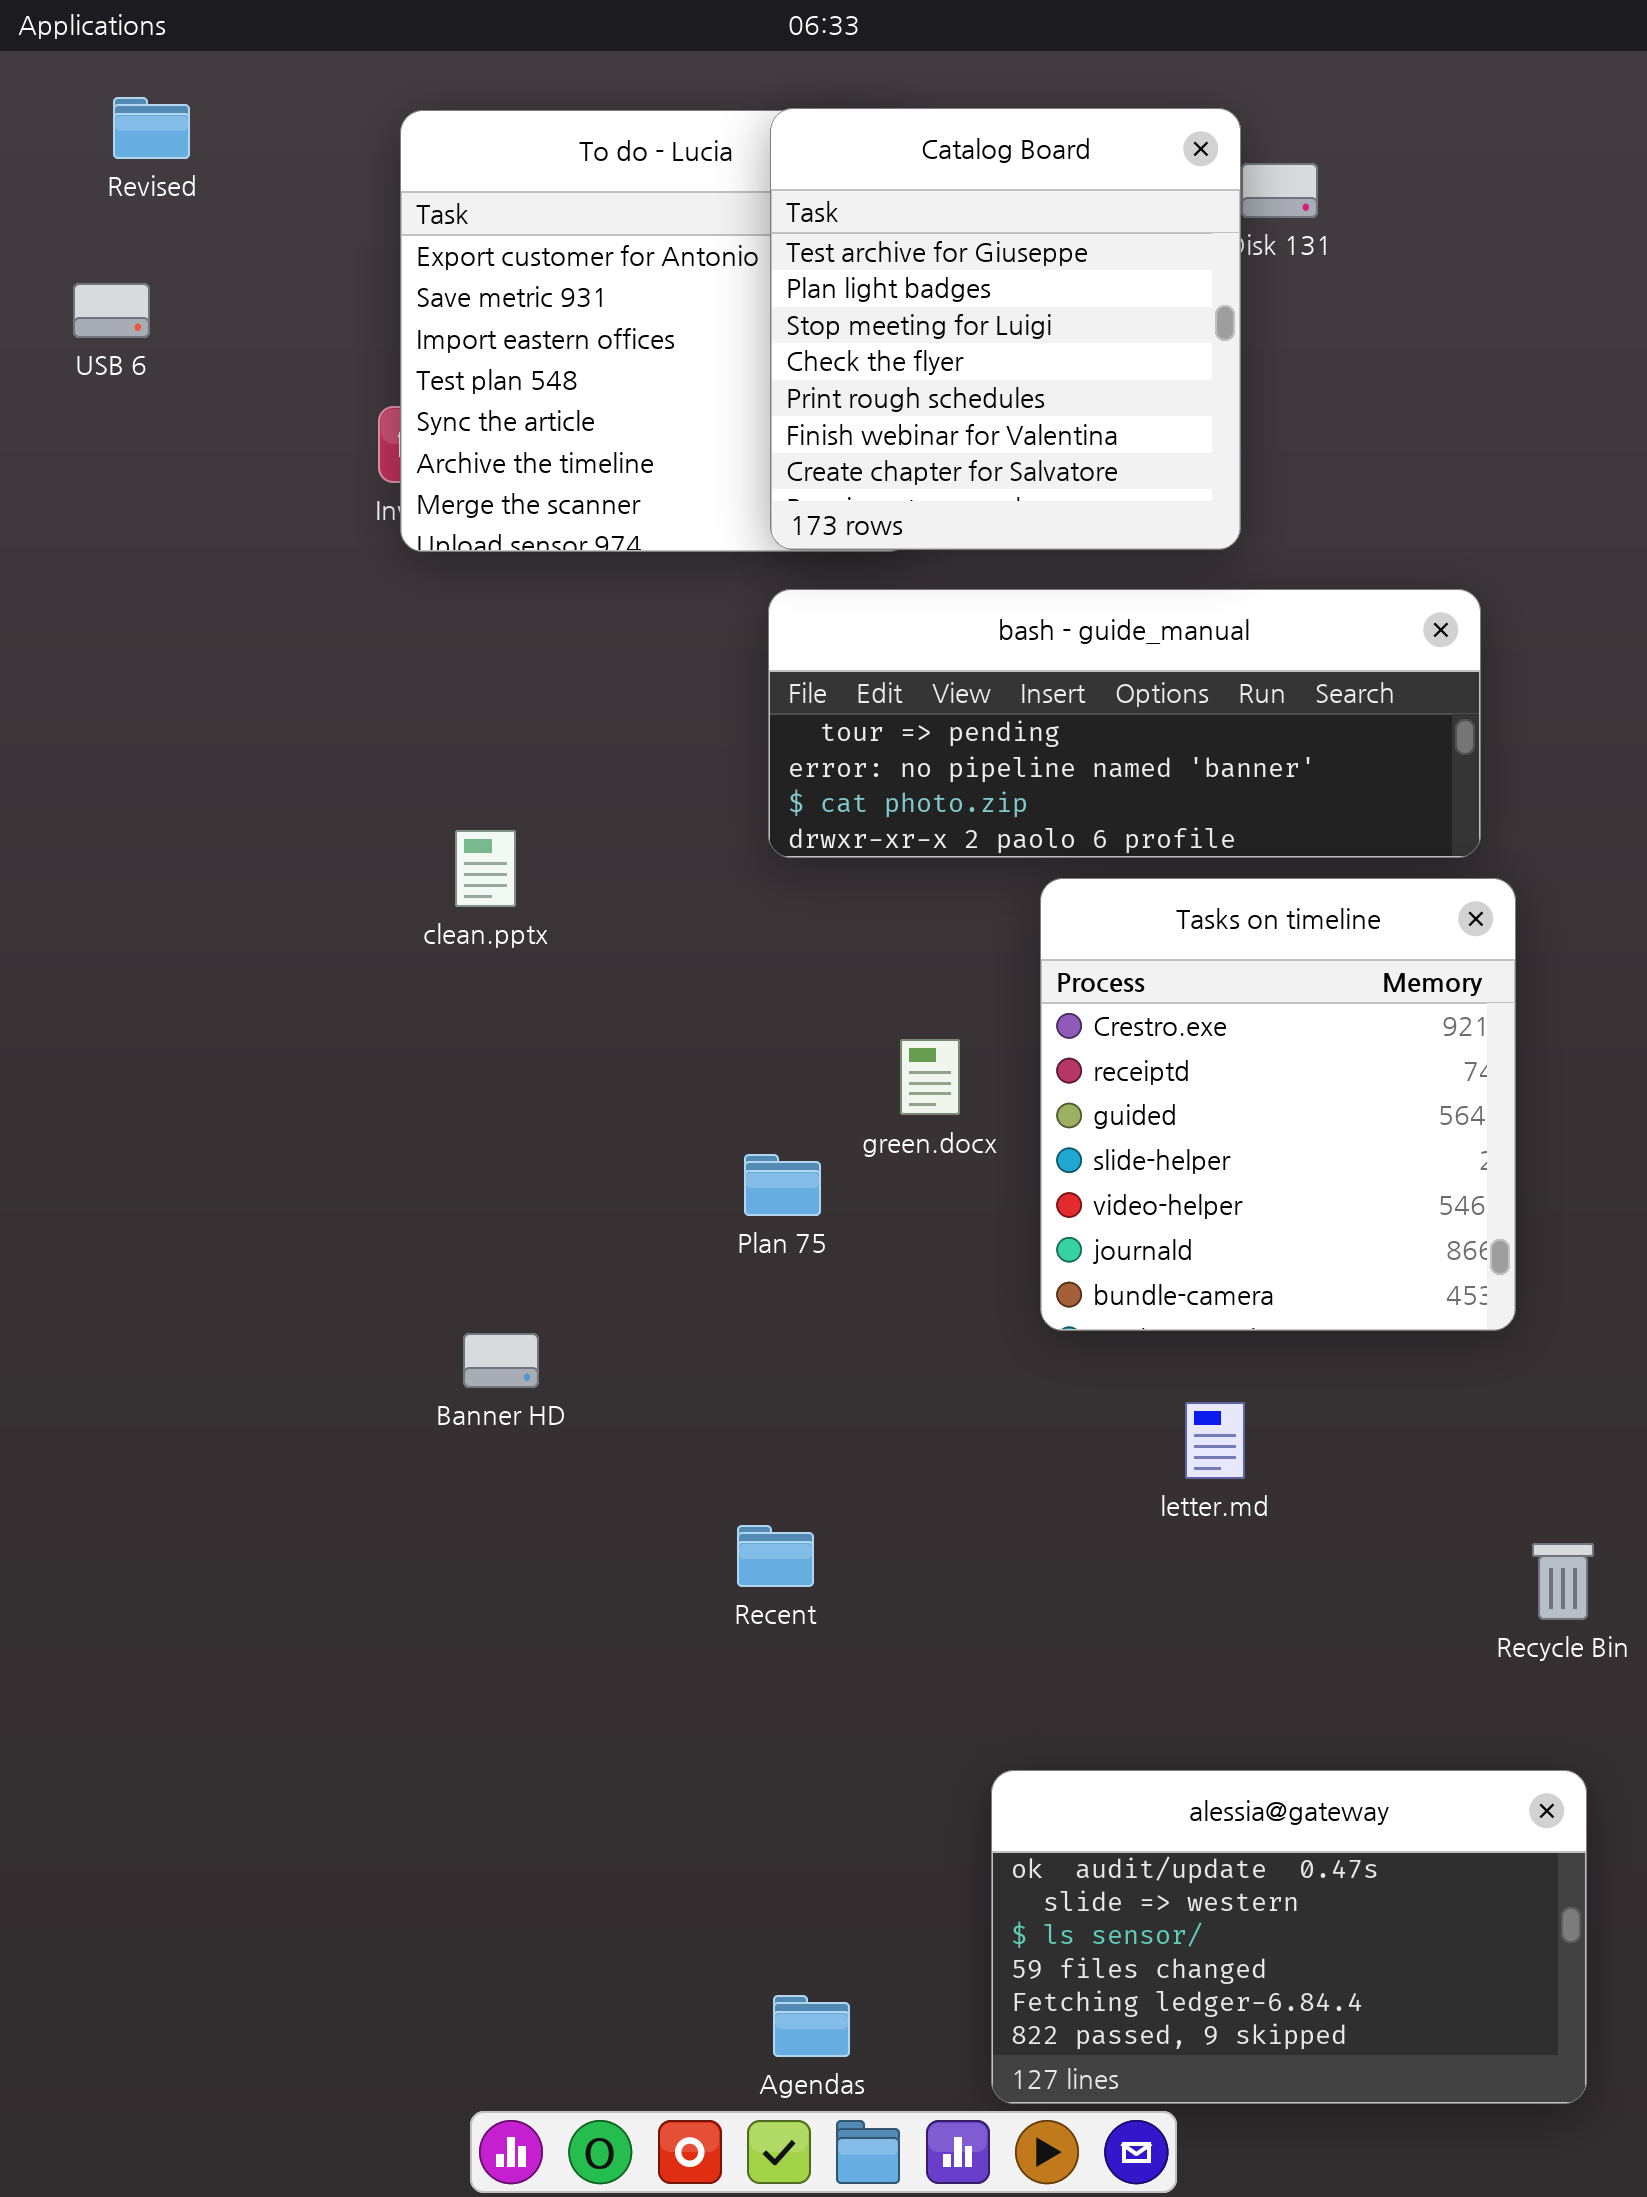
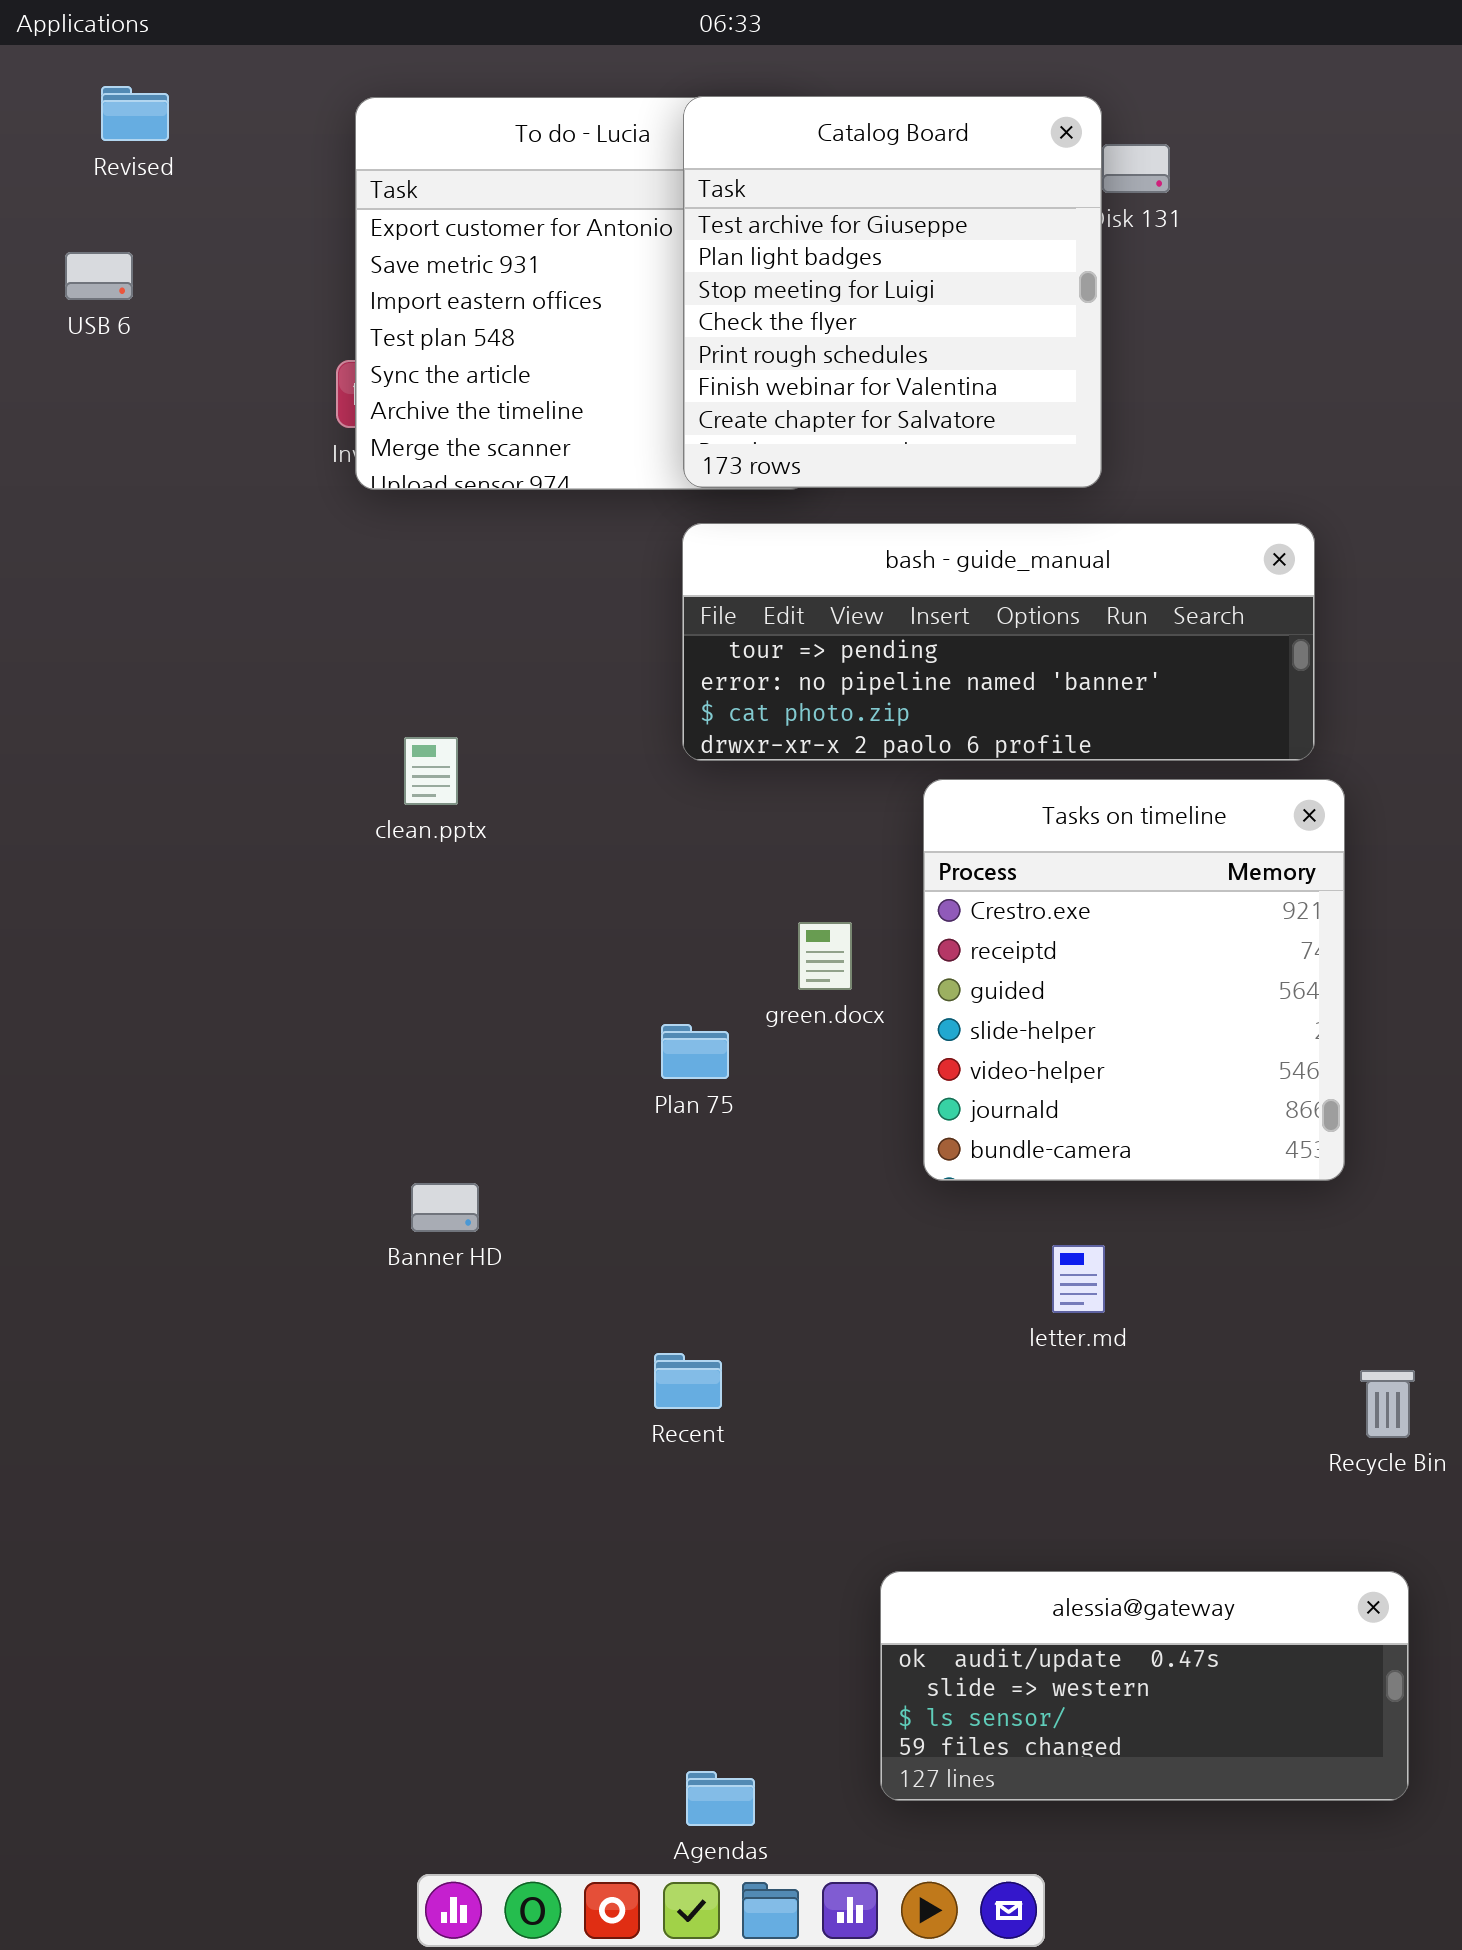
alessia@gateway: [991,1770,1587,2104] -> [880,1571,1409,1801], resized

